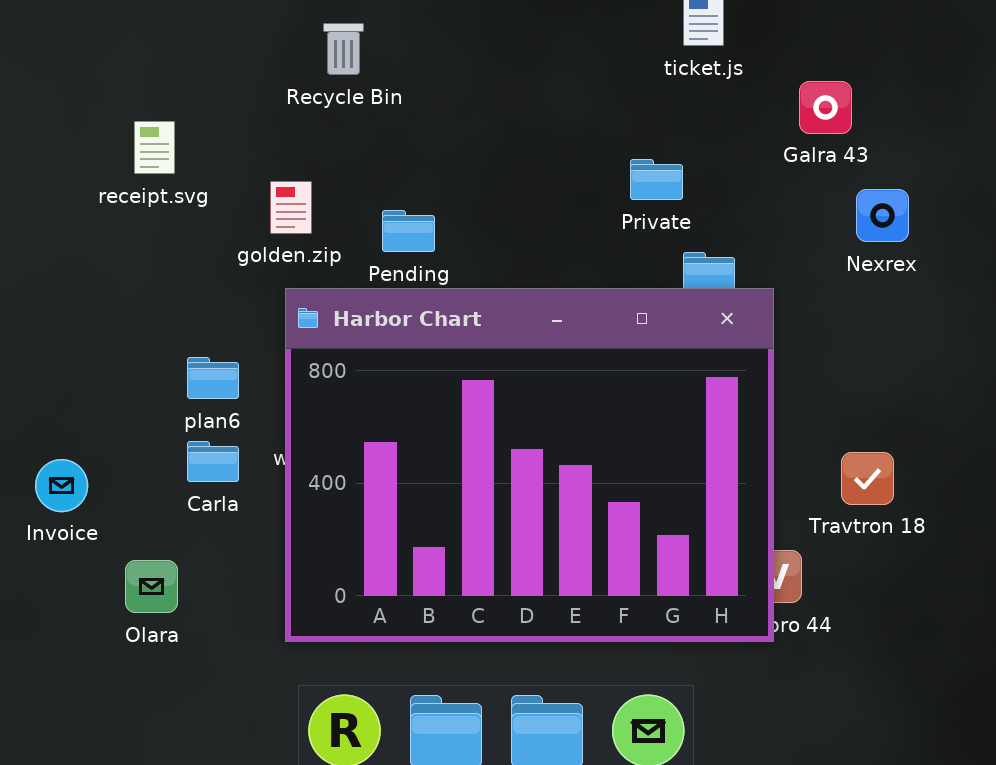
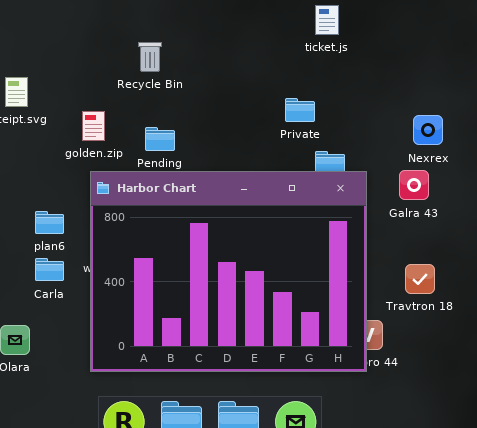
Recycle Bin: [323,23,364,75] -> [138,42,162,72], moved
Galra 43: [799,81,852,134] -> [399,170,429,200], moved

